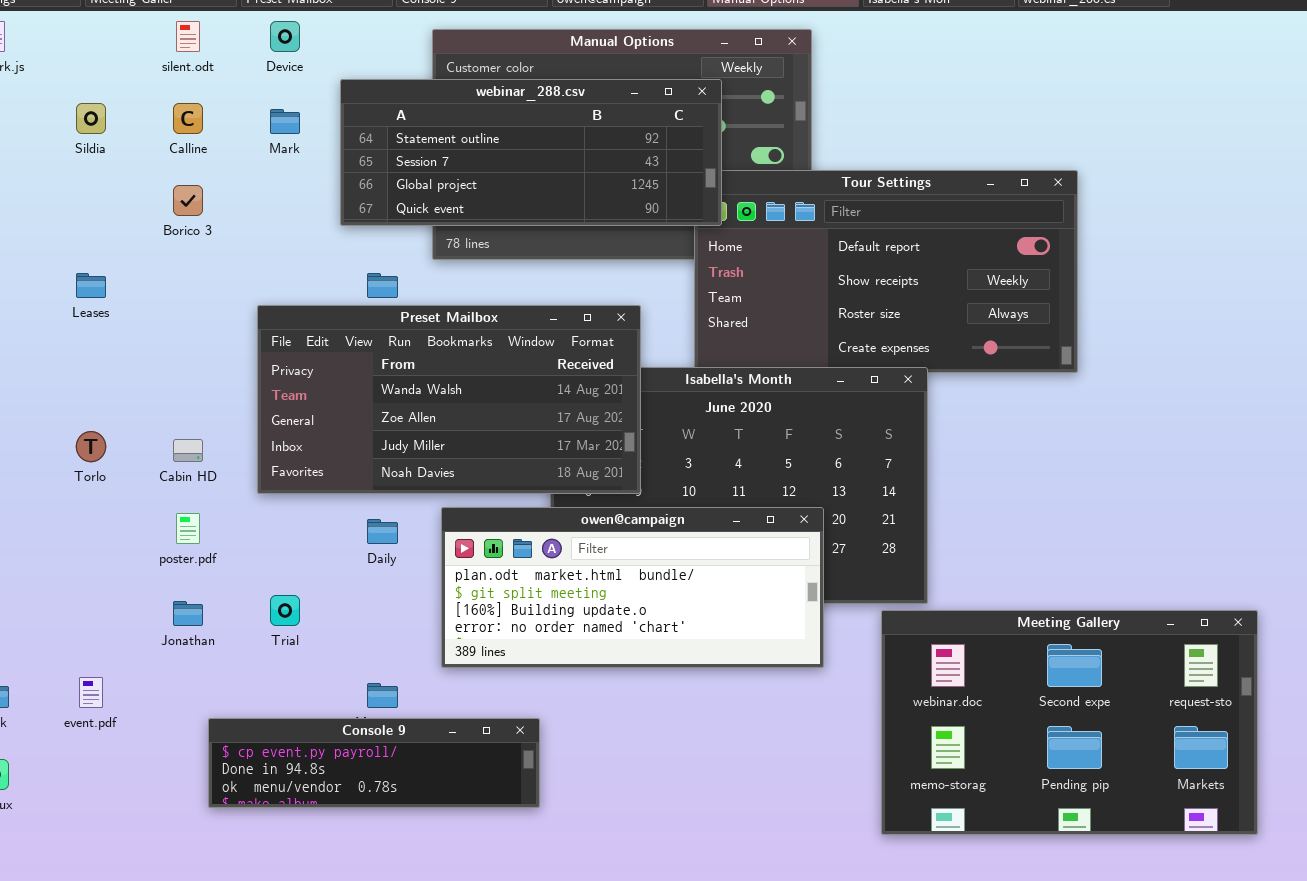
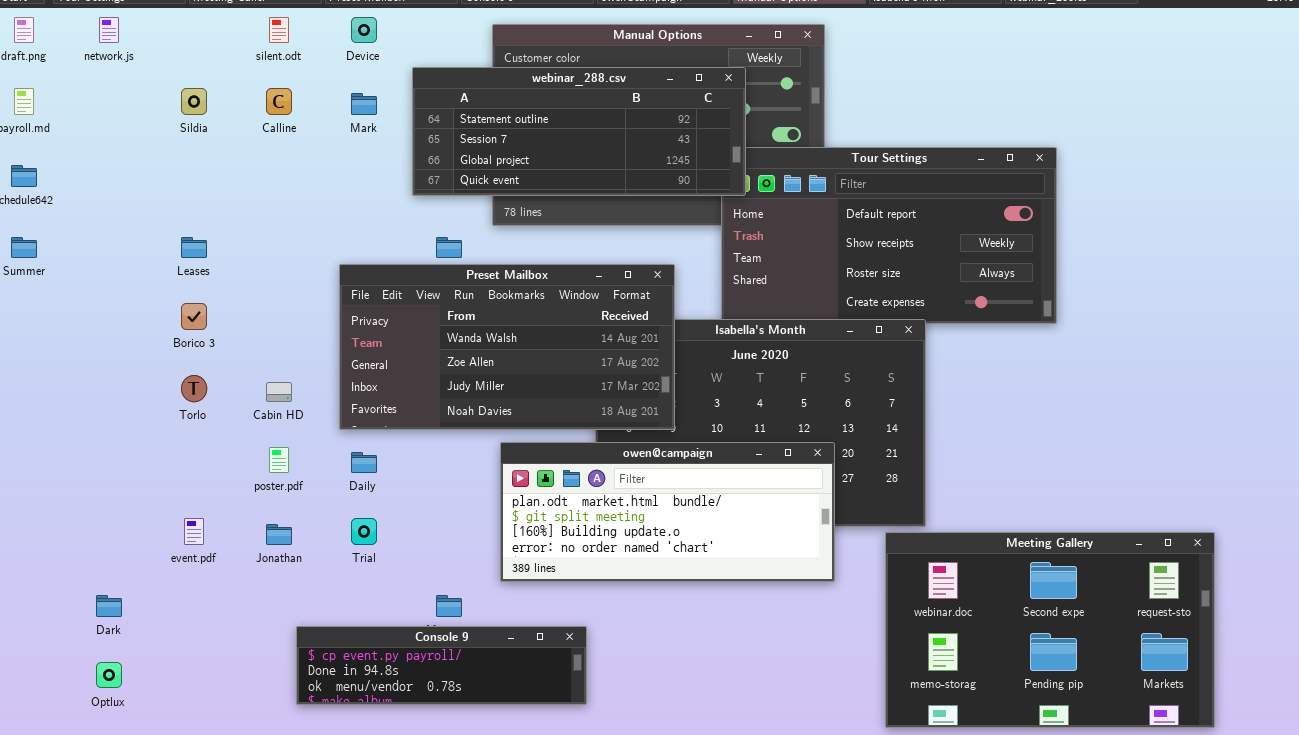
Borico 3: [173,185,203,216] -> [181,303,207,330], moved
Daily: [367,519,398,544] -> [351,452,377,473], moved
event.pdf: [79,677,103,708] -> [184,518,204,545], moved

